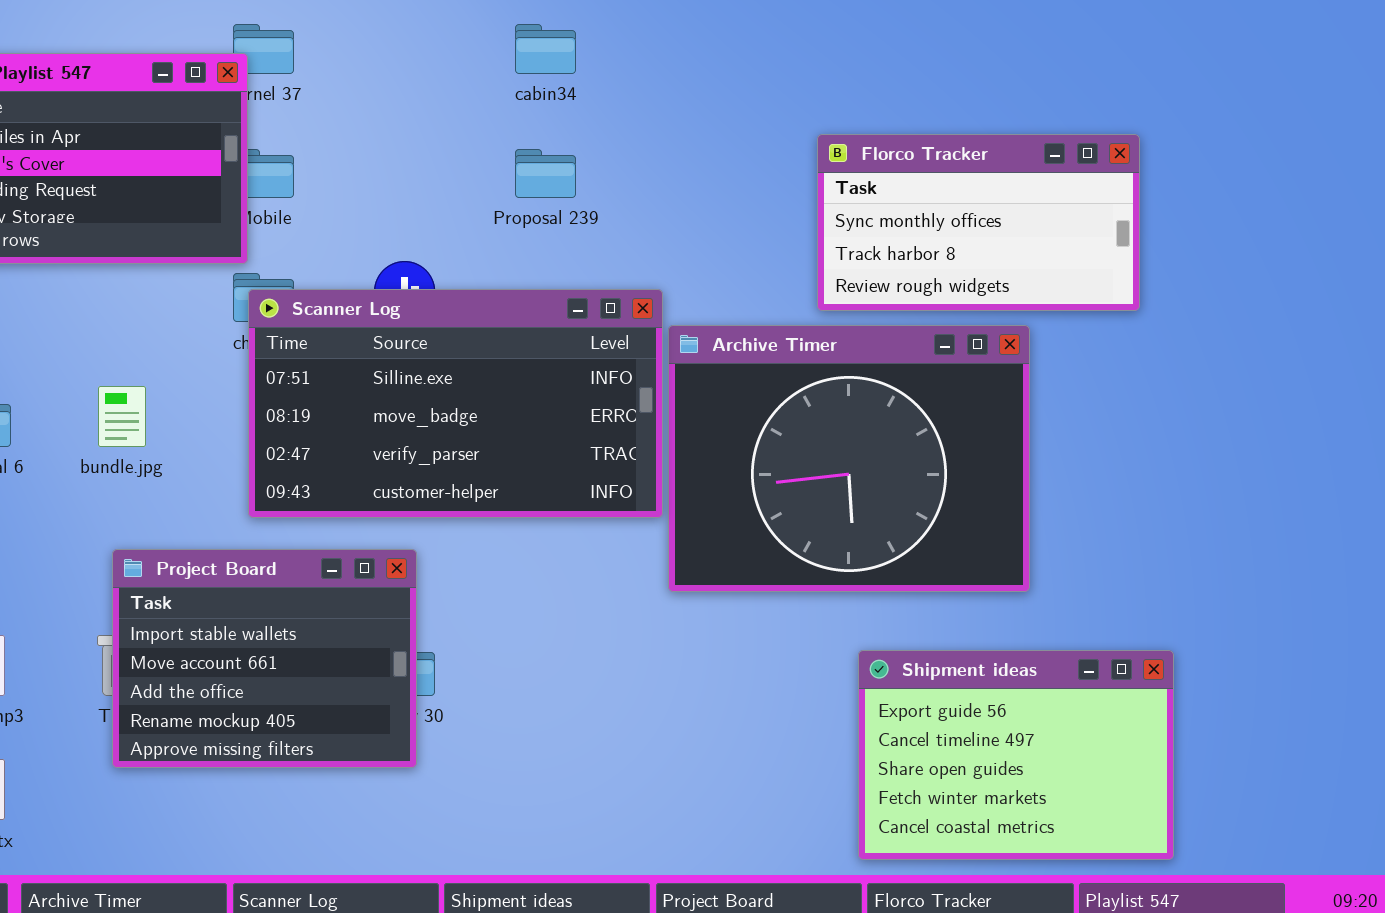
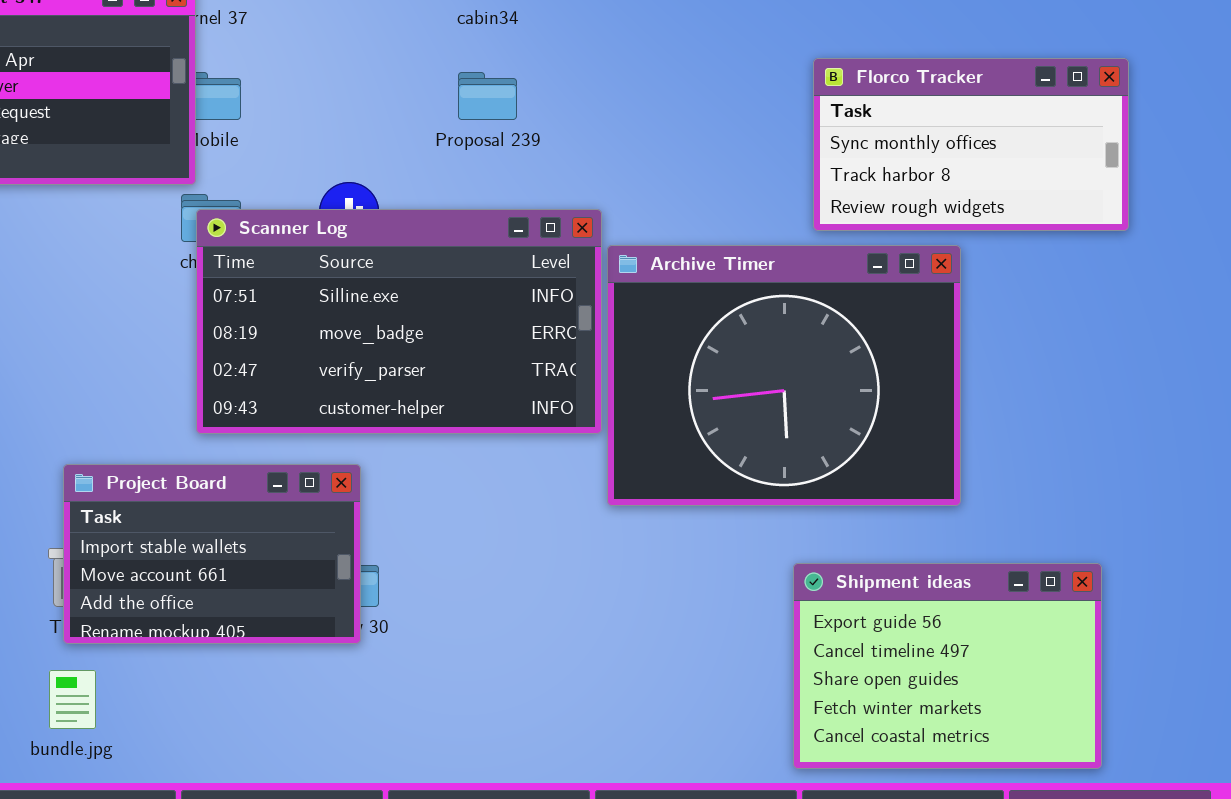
Florco Tracker: [817,134,1140,311] -> [813,58,1129,231], moved
bundle.jpg: [98,386,146,447] -> [49,670,96,729], moved
Project Board: [112,549,417,768] -> [63,464,361,644], resized

